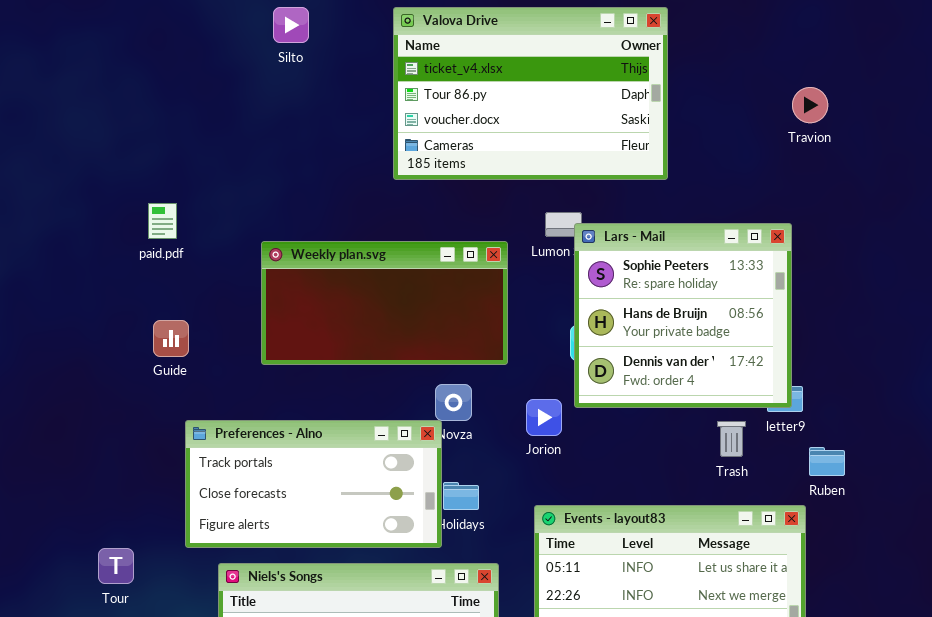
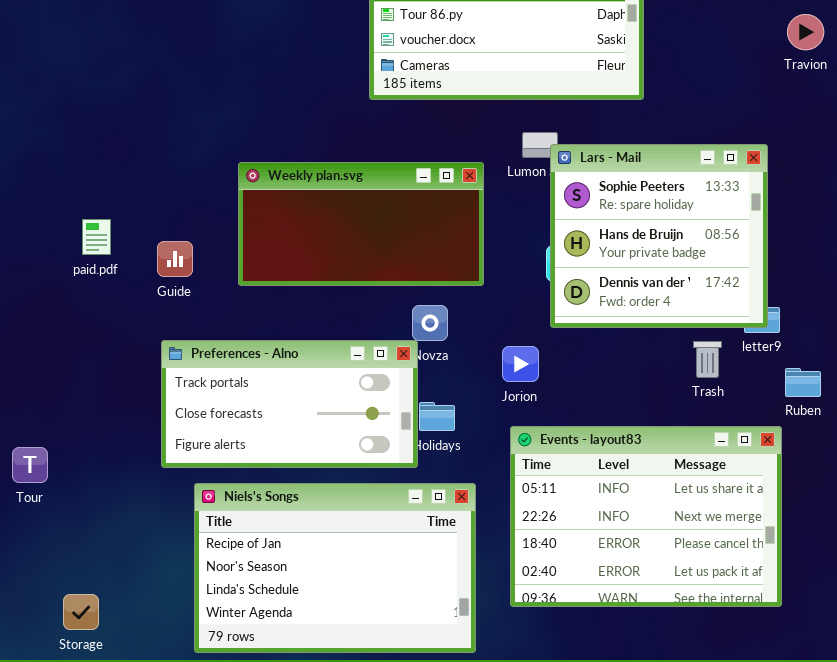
Travion: [792,87,828,123] -> [787,14,824,50], moved
paid.pdf: [148,203,177,239] -> [82,219,111,255], moved
Guide: [153,320,189,357] -> [157,241,193,277], moved
Jorion: [526,399,562,436] -> [502,346,539,382], moved
Tour: [98,548,134,584] -> [12,447,48,483], moved

